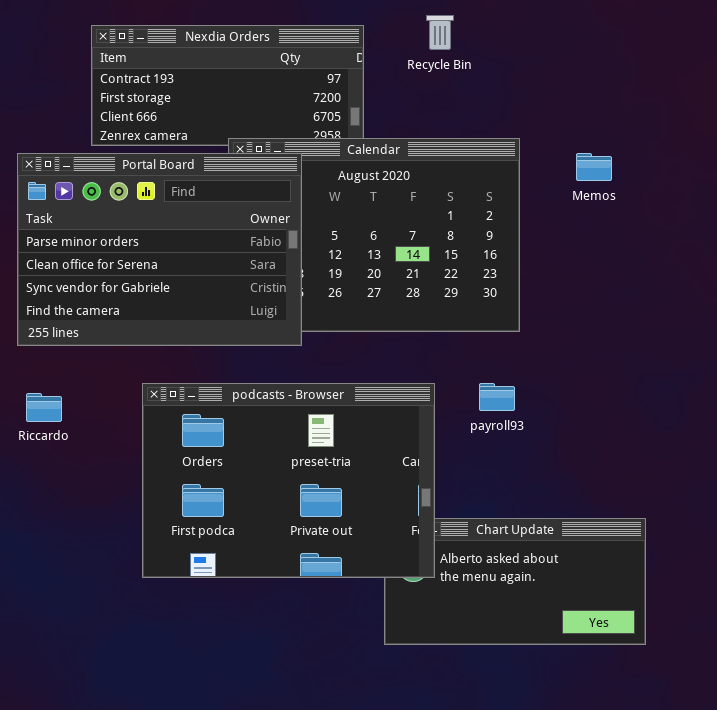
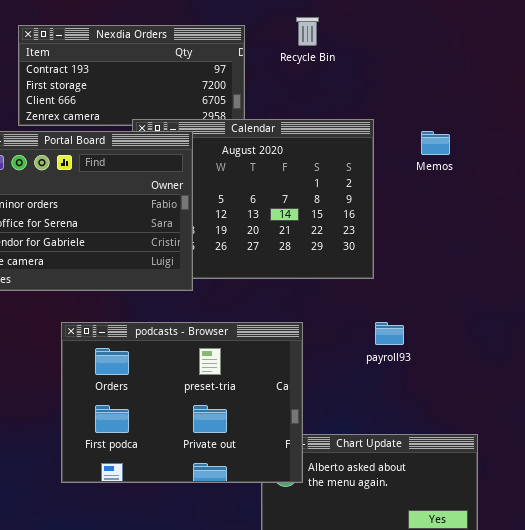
payroll93: [479,383,515,411] -> [375,322,404,345], moved

